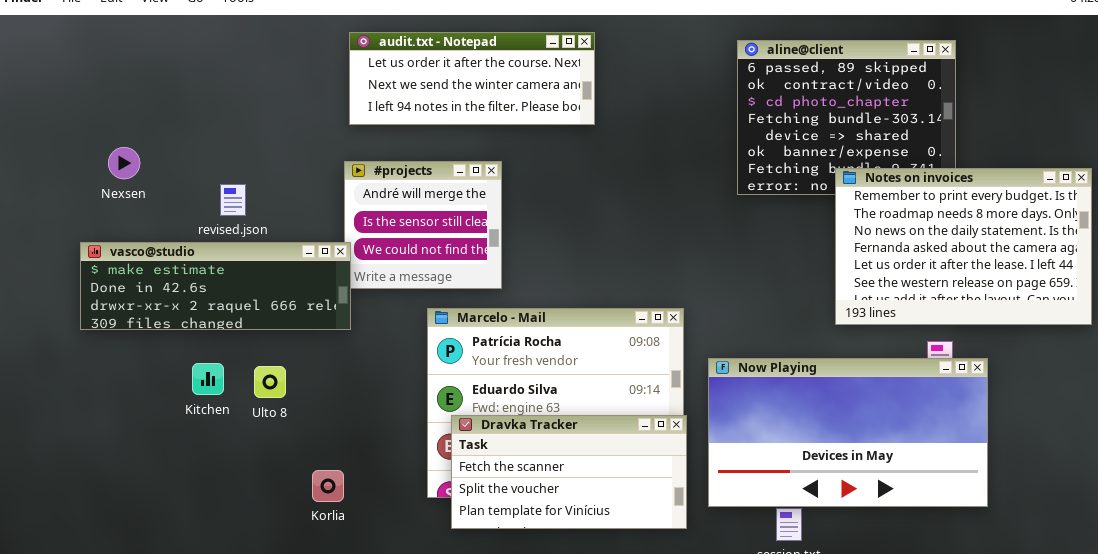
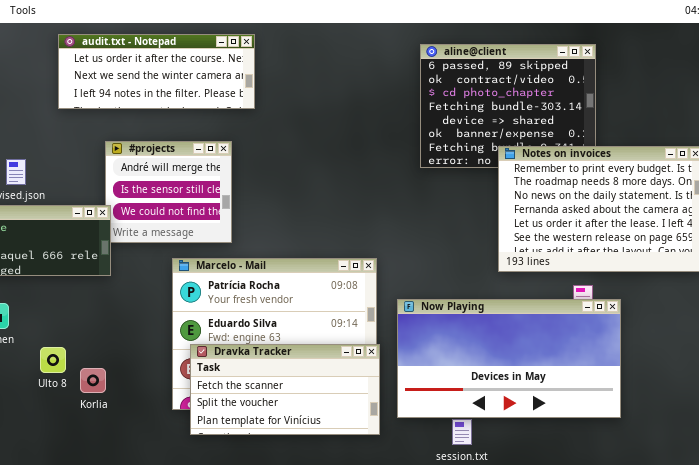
audit.txt - Notepad: [349,32,595,125] -> [58,34,255,109], moved
Ulto 8: [254,366,286,398] -> [40,347,66,373], moved
Korlia: [312,470,344,502] -> [80,368,106,393], moved

